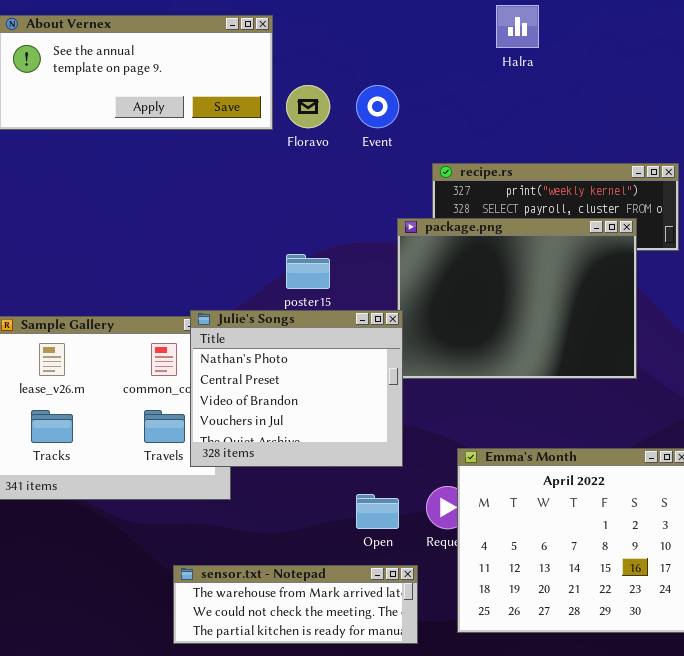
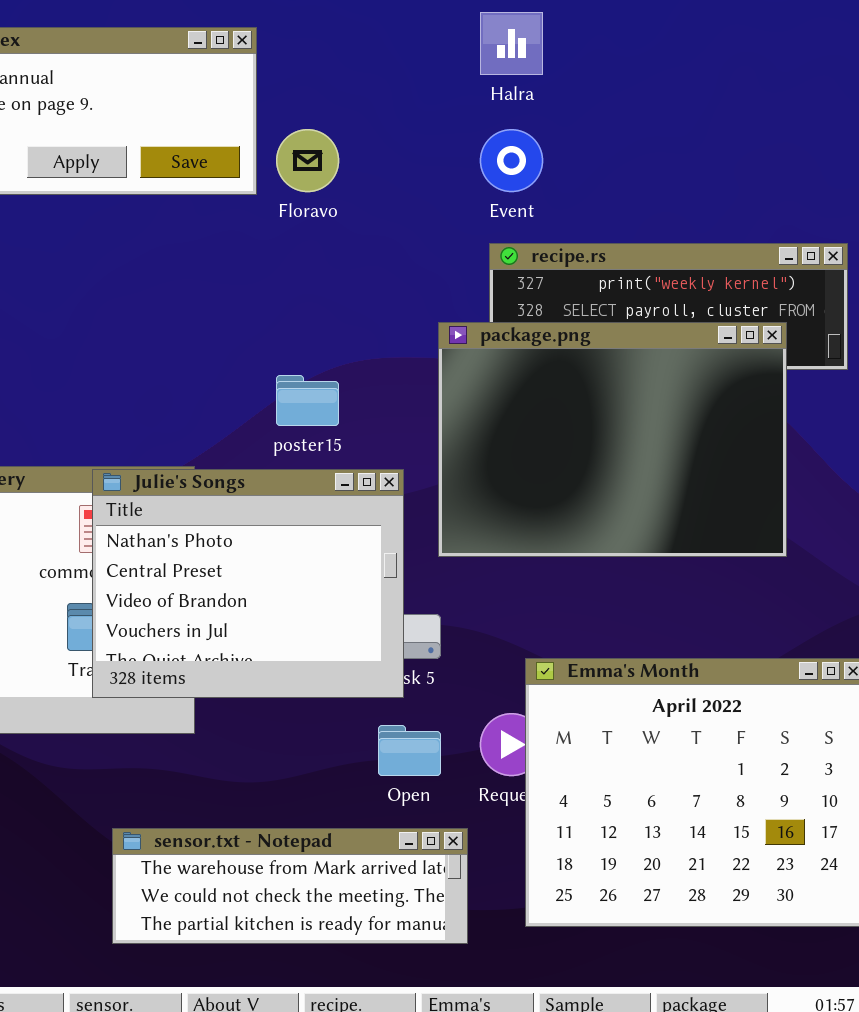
Halra: [496,5,539,48] -> [480,12,543,75], moved
Event: [356,85,399,128] -> [480,129,543,192], moved
Julie's Songs: [190,310,403,467] -> [92,469,404,698], moved

